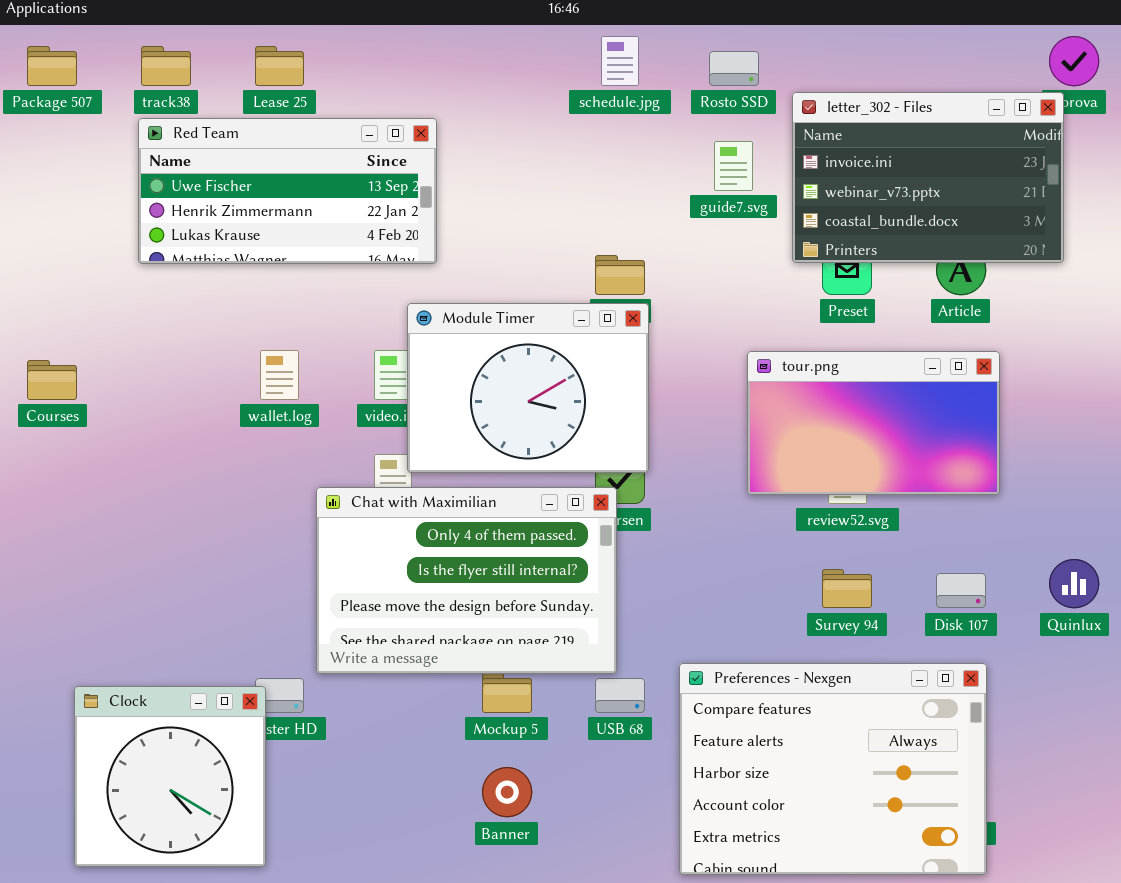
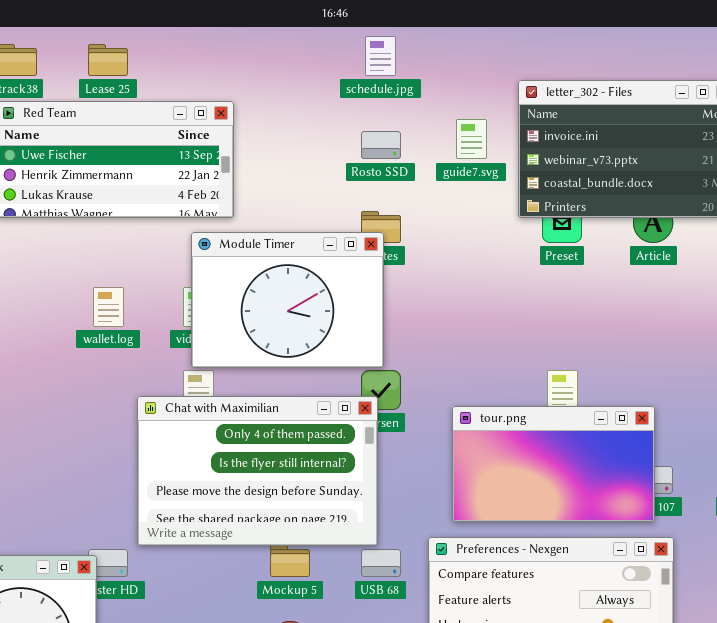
Rosto SSD: [709,51,759,86] -> [361,131,401,159], moved
Module Timer: [407,303,649,473] -> [191,232,384,368], moved
tour.png: [747,351,1000,495] -> [452,406,655,522], moved

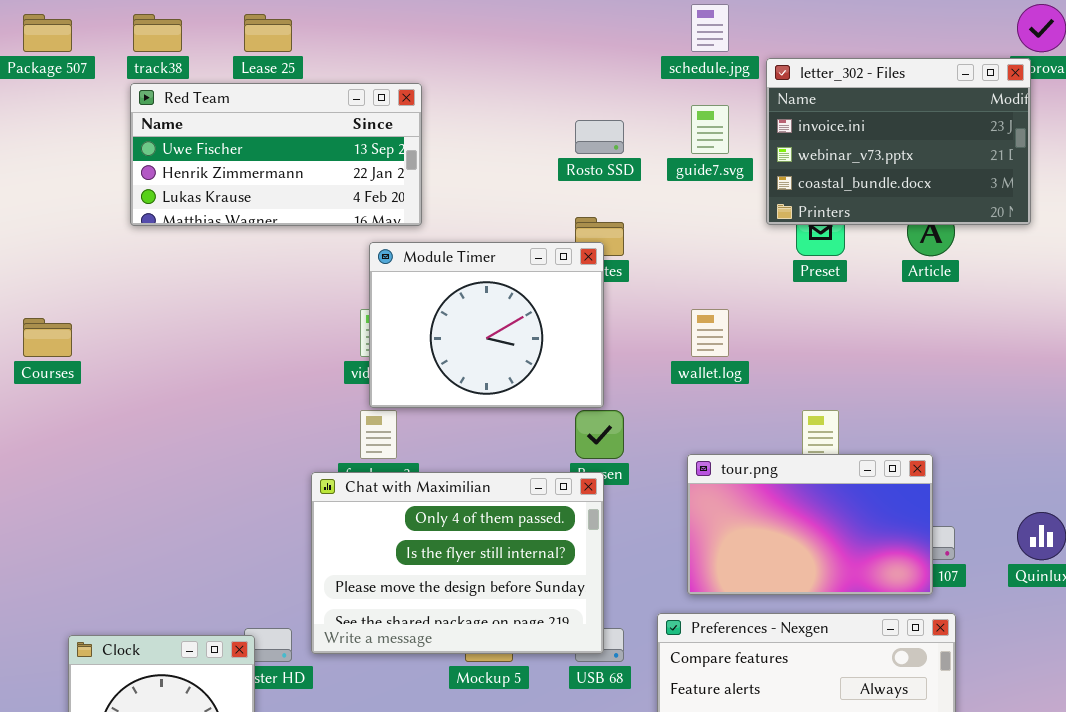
schedule.jpg: [365,36,396,76] -> [691,4,729,52], moved
wallet.log: [93,287,124,327] -> [691,309,729,357], moved
Chat with Maximilian: [137,396,378,546] -> [311,472,604,654], moved

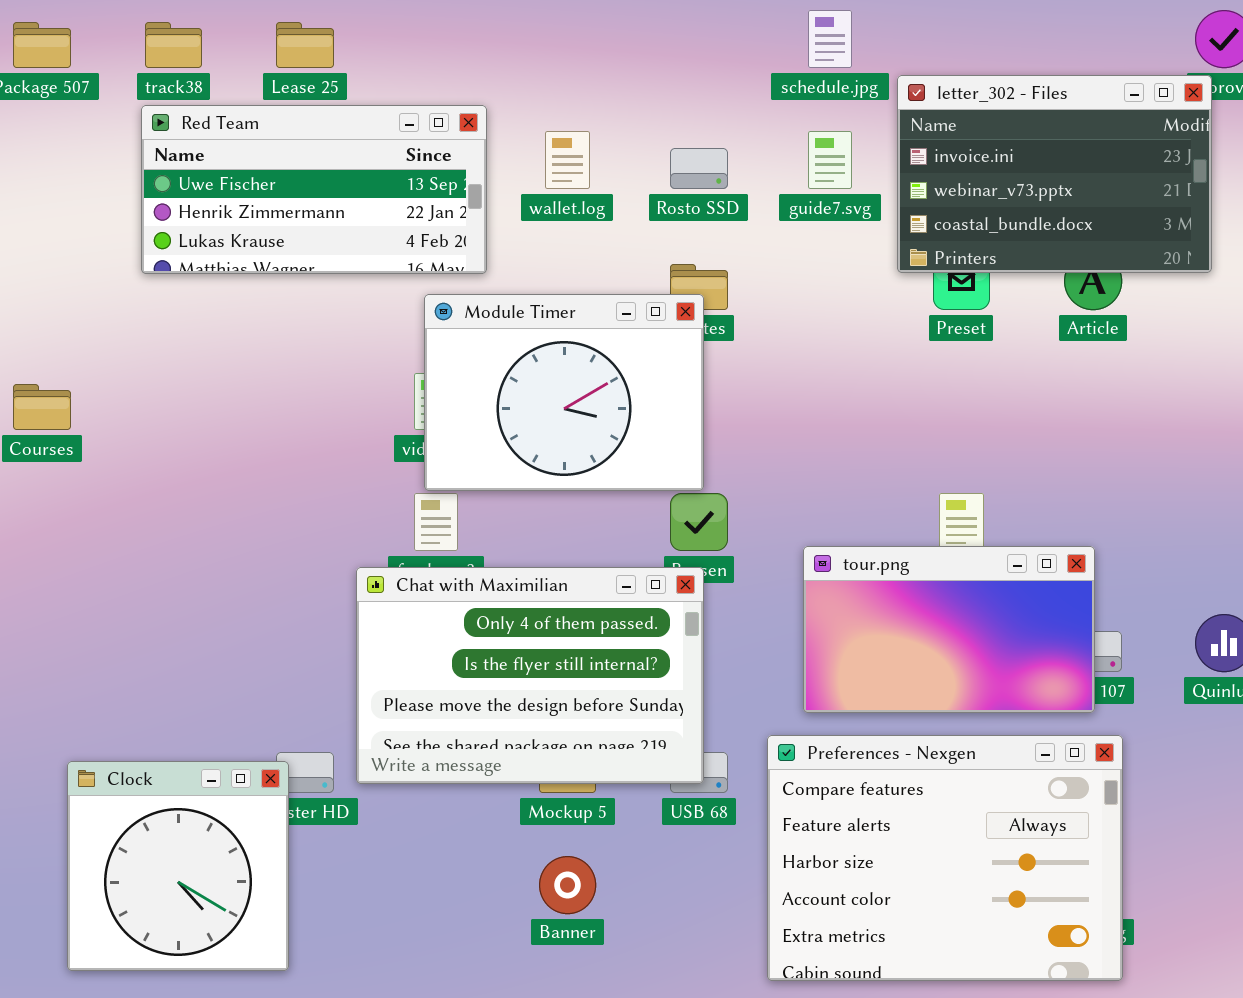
wallet.log: [691,309,729,357] -> [545,131,590,189], moved

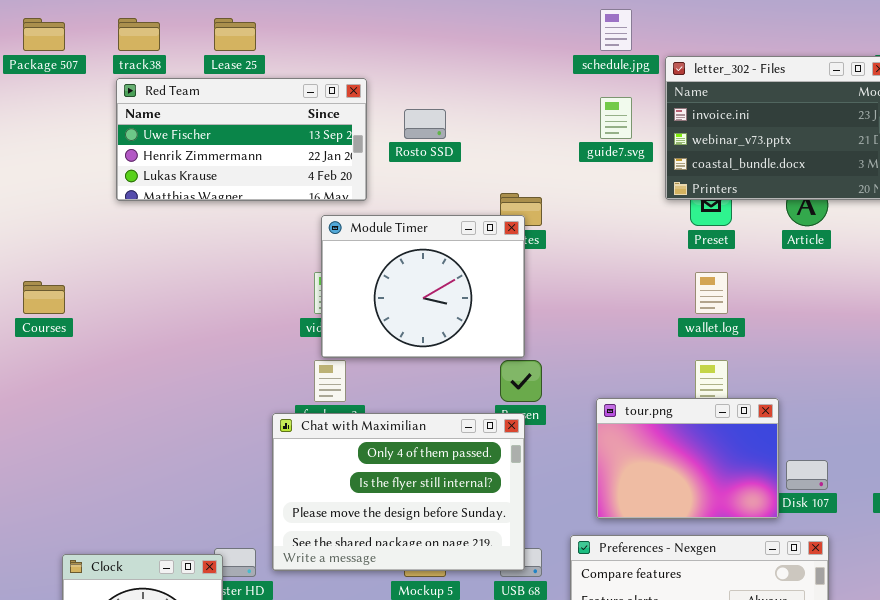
wallet.log: [545,131,590,189] -> [695,272,728,314], moved
Rosto SSD: [670,148,728,189] -> [404,109,446,139], moved
tour.png: [803,546,1095,713] -> [596,398,779,519], resized

